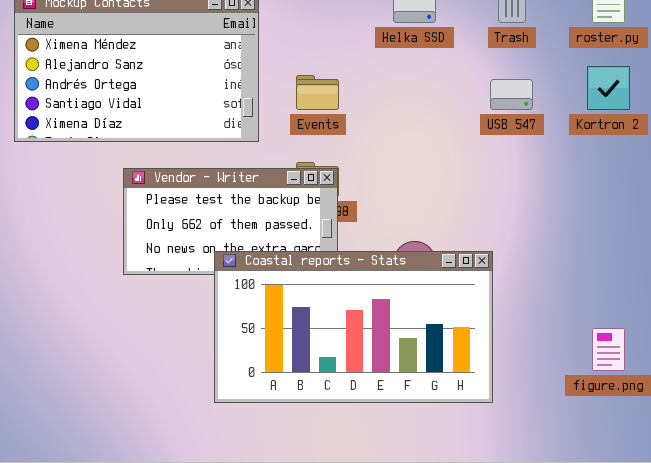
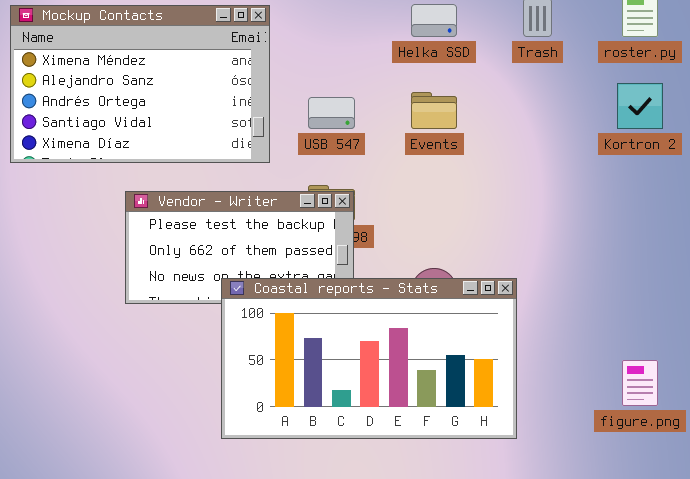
Events: [296,75,339,110] -> [411,92,457,129], moved
USB 547: [490,79,533,110] -> [308,97,355,129], moved

